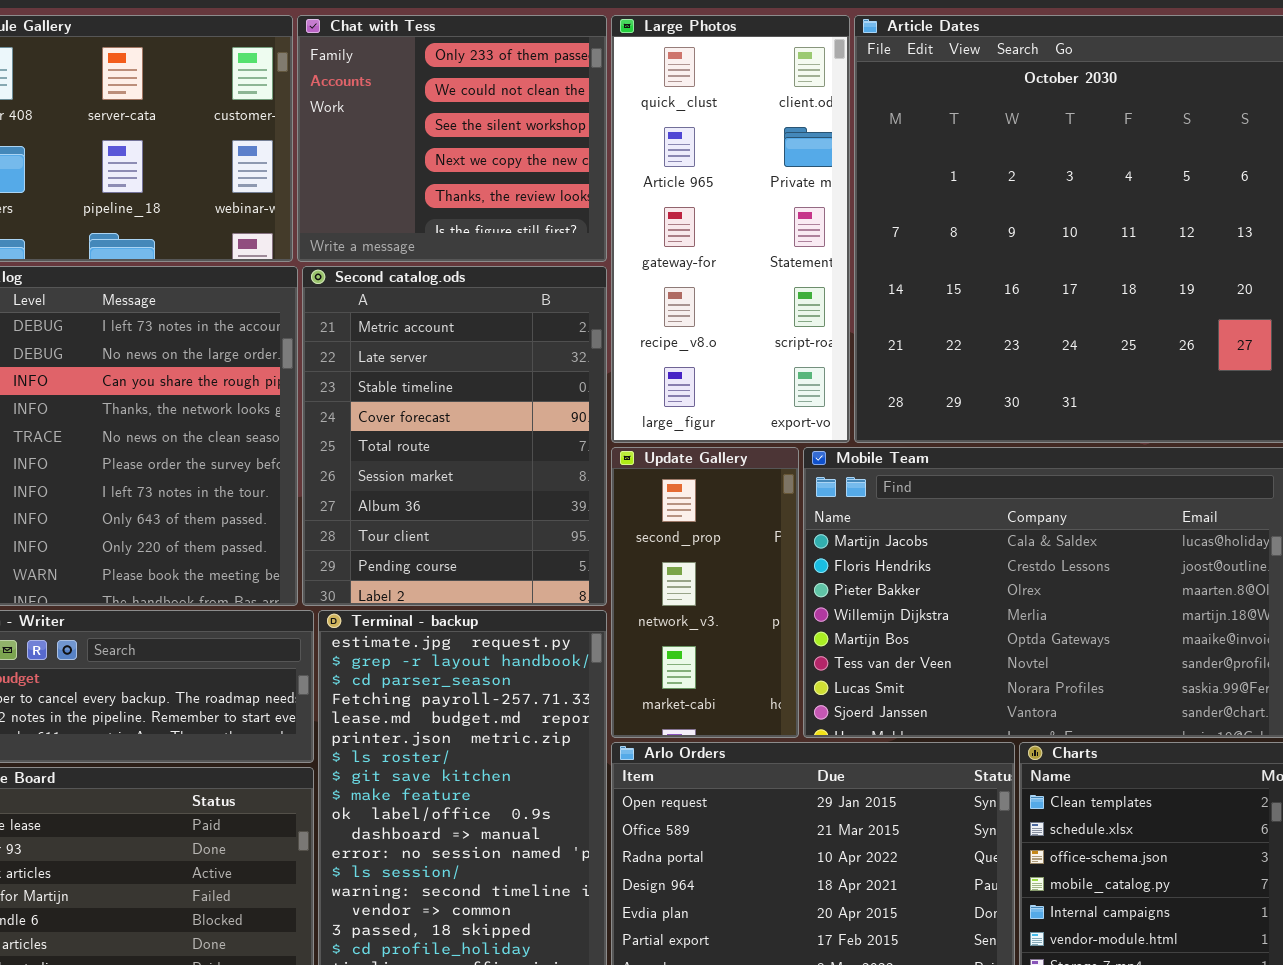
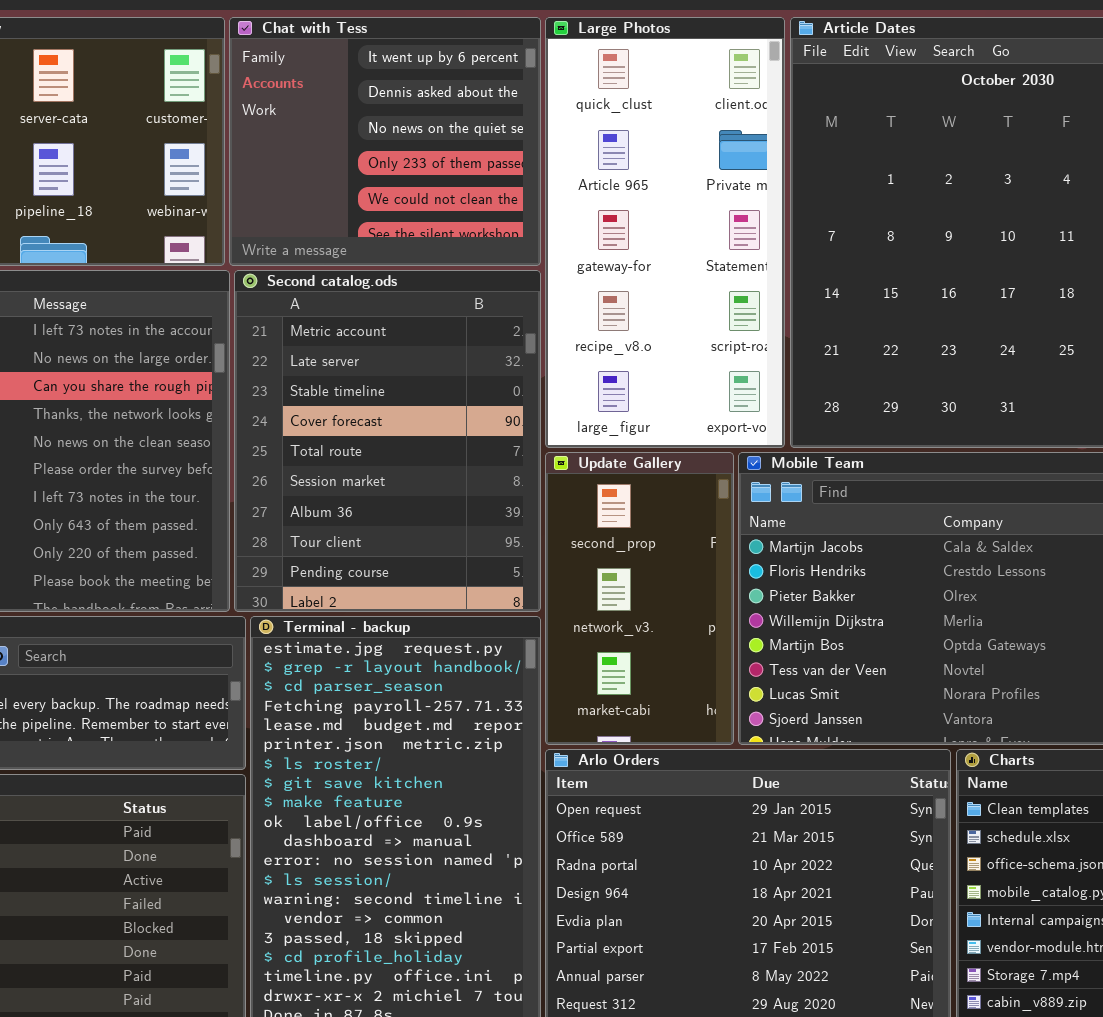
Chat with Tess: [297,15,607,262] -> [229,17,541,266], scrolled up 3 rows

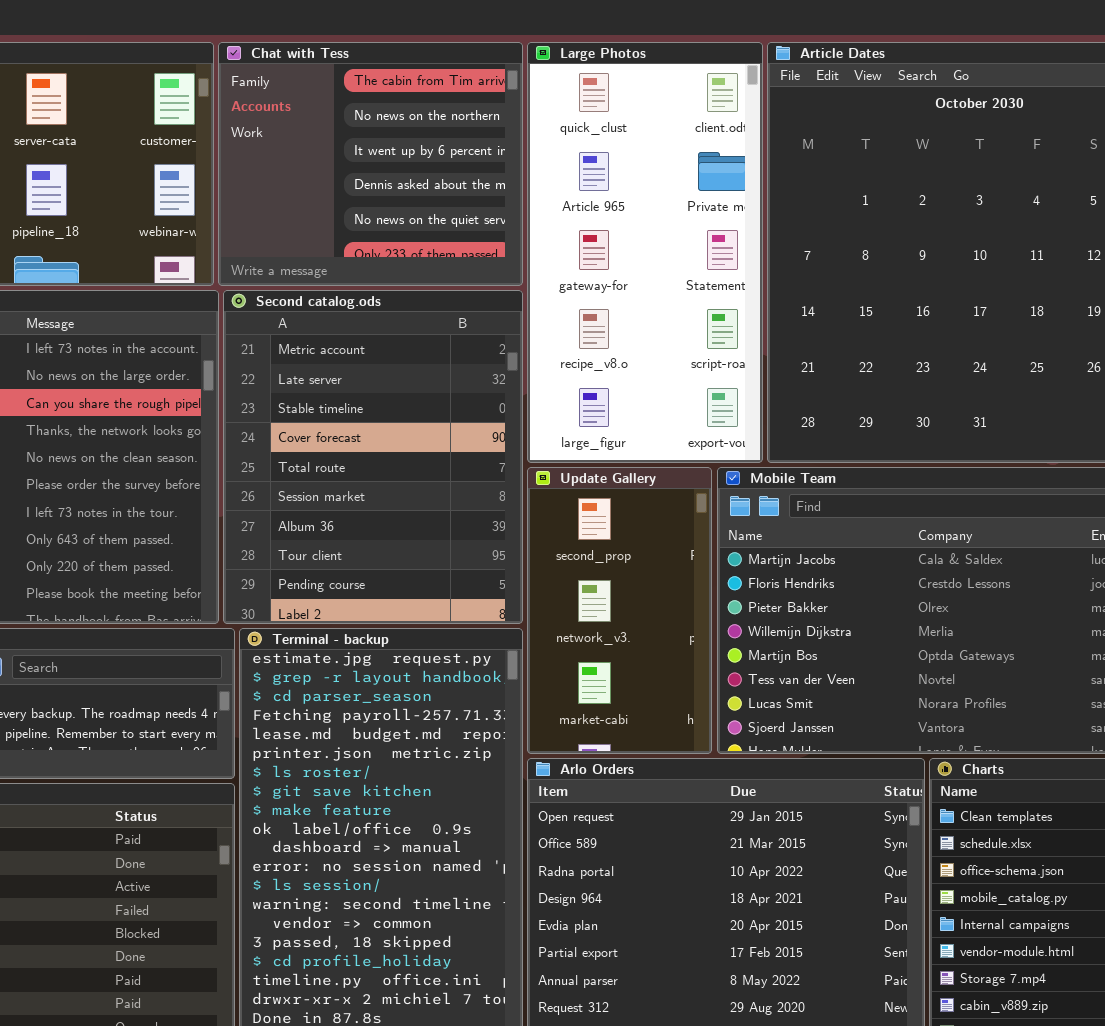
Chat with Tess: [229,17,541,266] -> [218,42,523,286], scrolled up 2 rows

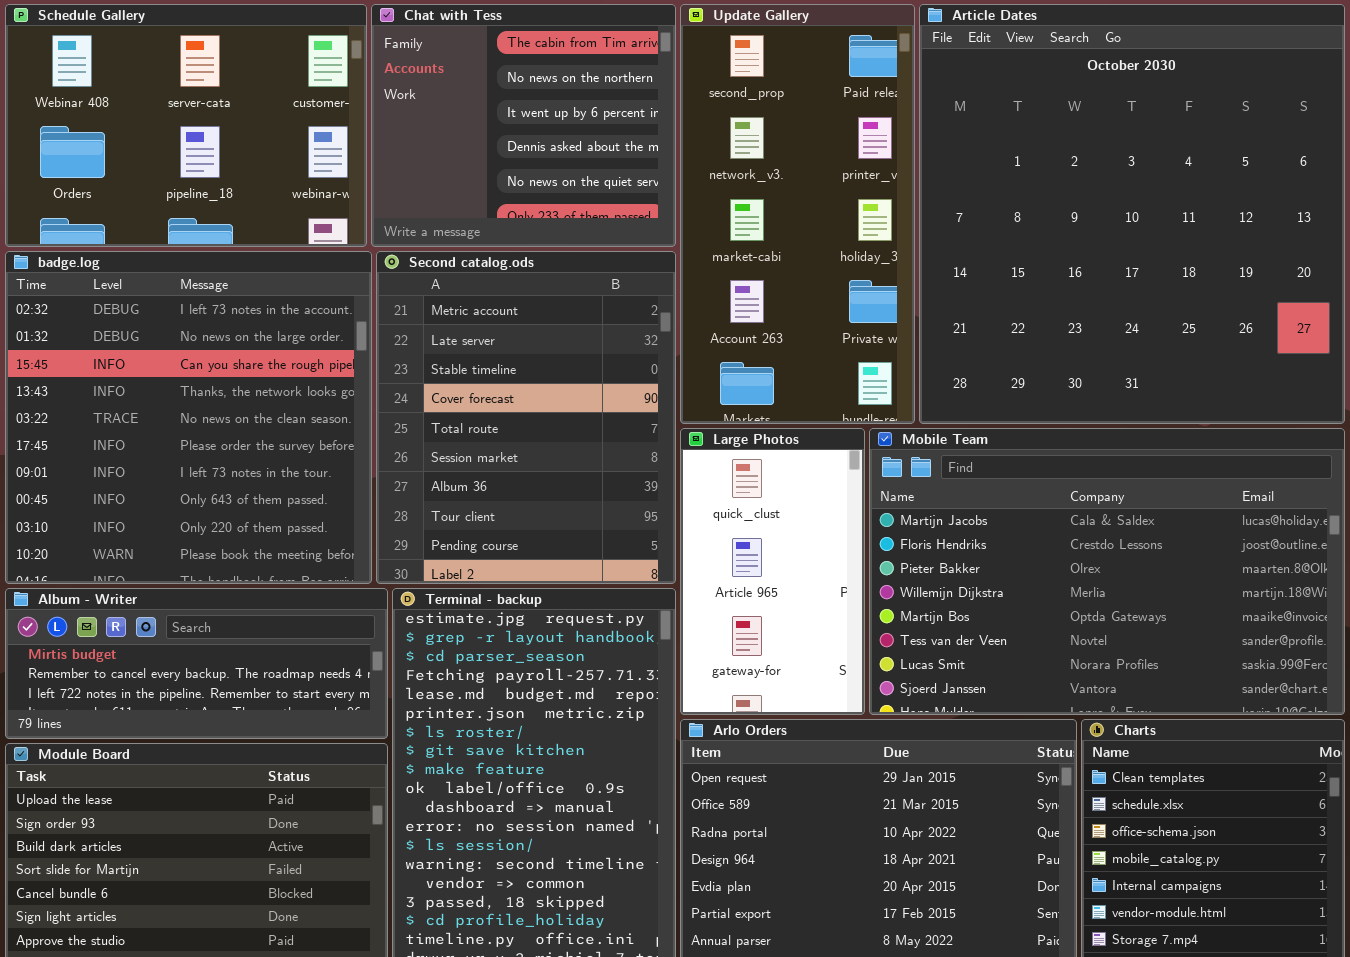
Large Photos: [527,42,763,463] -> [680,428,865,715], moved, resized
Update Gallery: [527,467,712,754] -> [680,4,915,424], moved, resized

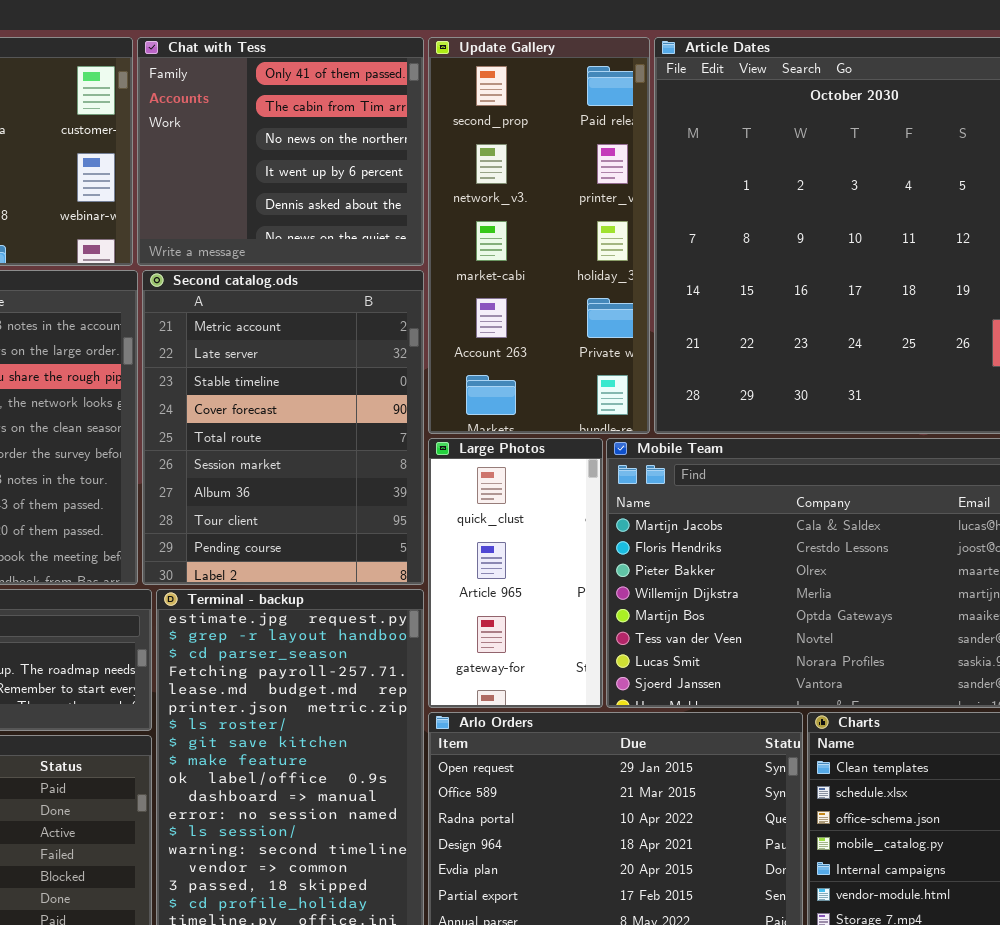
Chat with Tess: [371,4,676,247] -> [137,37,424,266], scrolled up 1 row

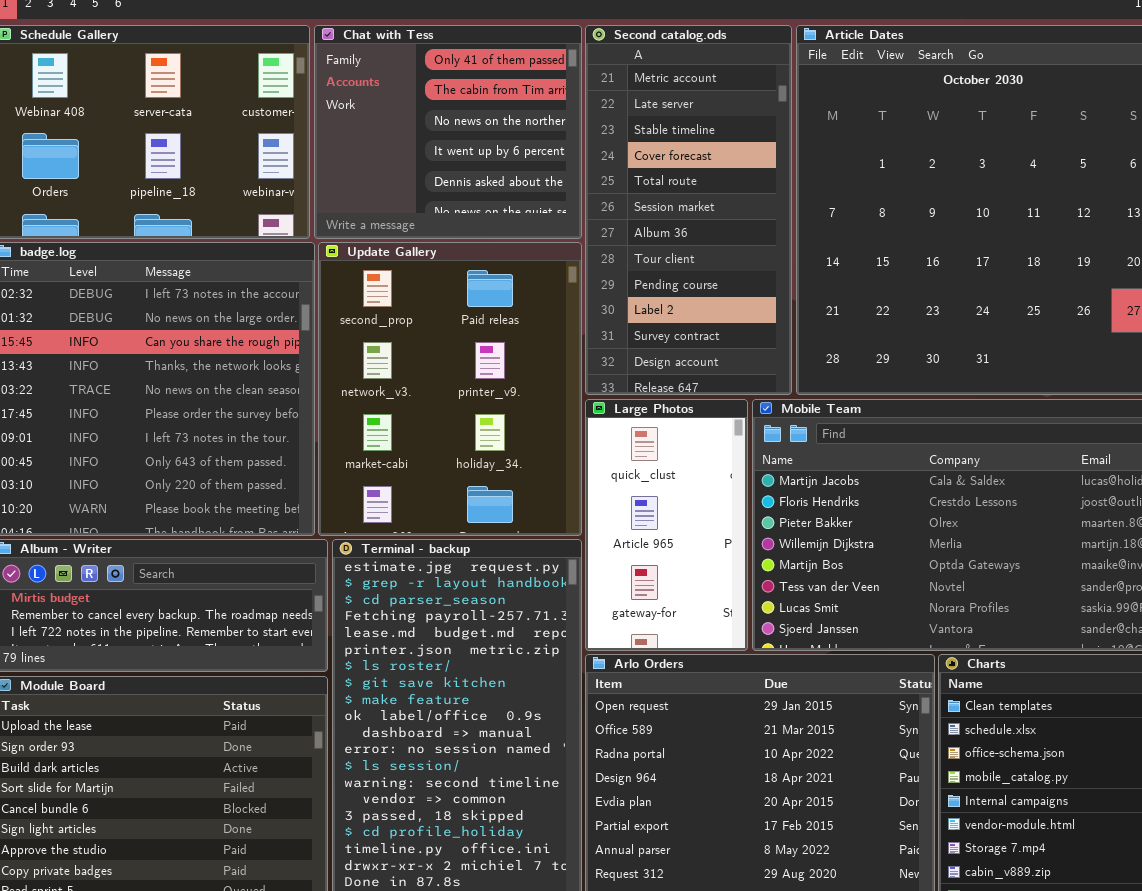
Update Gallery: [428,37,650,434] -> [318,242,582,536], moved, resized
Second catalog.ods: [142,270,424,585] -> [585,25,792,395], moved, resized

